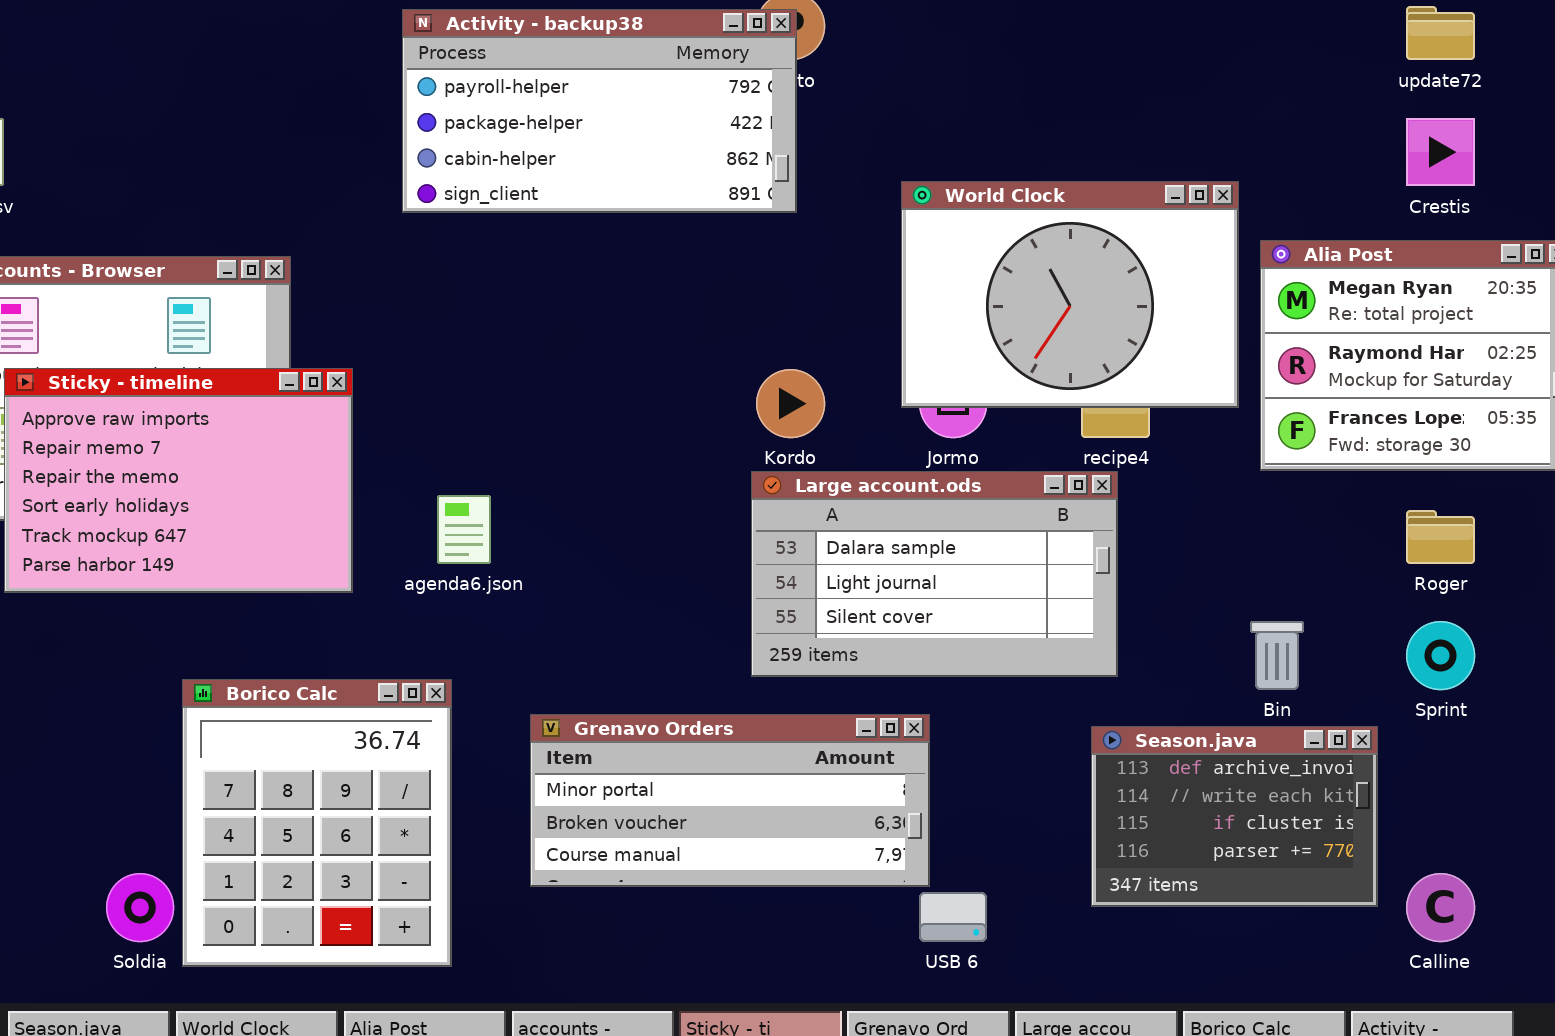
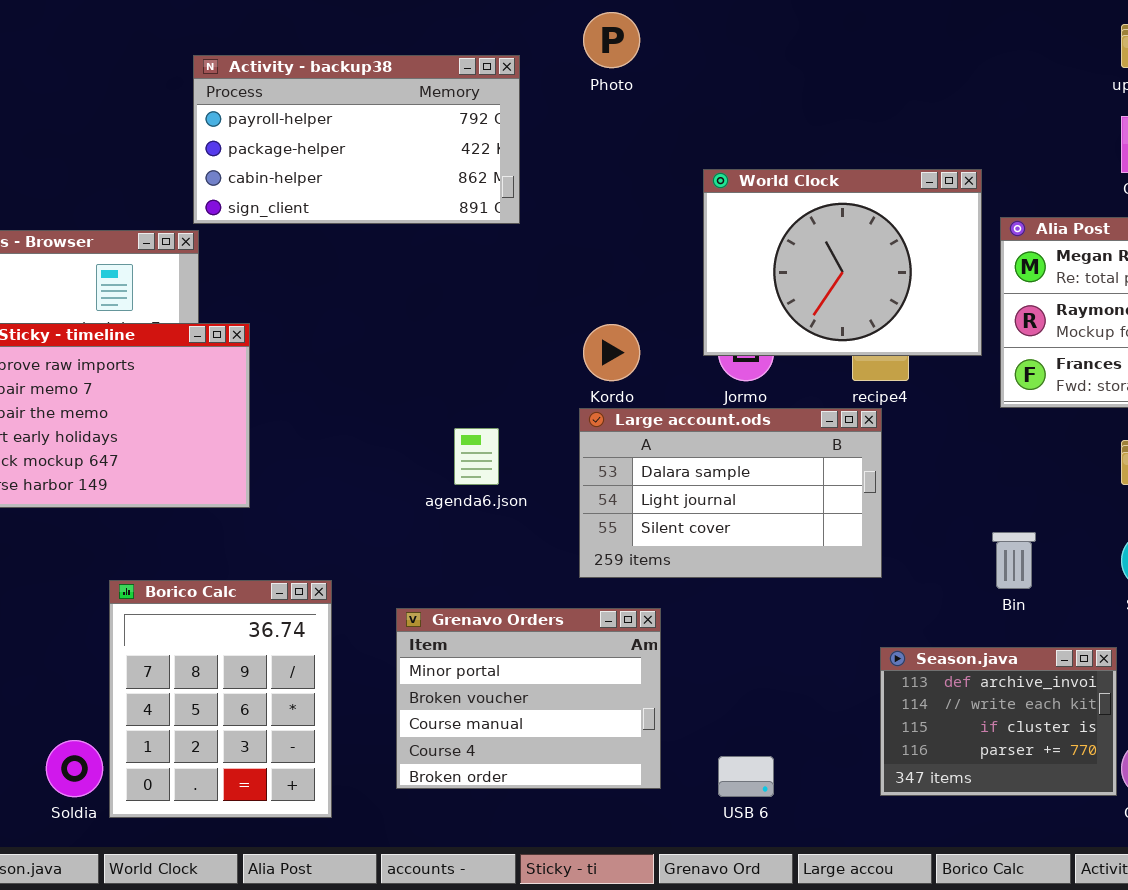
Activity - backup38: [402,9,797,213] -> [193,55,520,224], moved
agenda6.json: [437,495,491,564] -> [454,428,499,485], moved
Grenavo Orders: [530,714,930,887] -> [396,608,661,789], resized
Season.java: [1091,726,1378,907] -> [880,647,1117,796], moved

